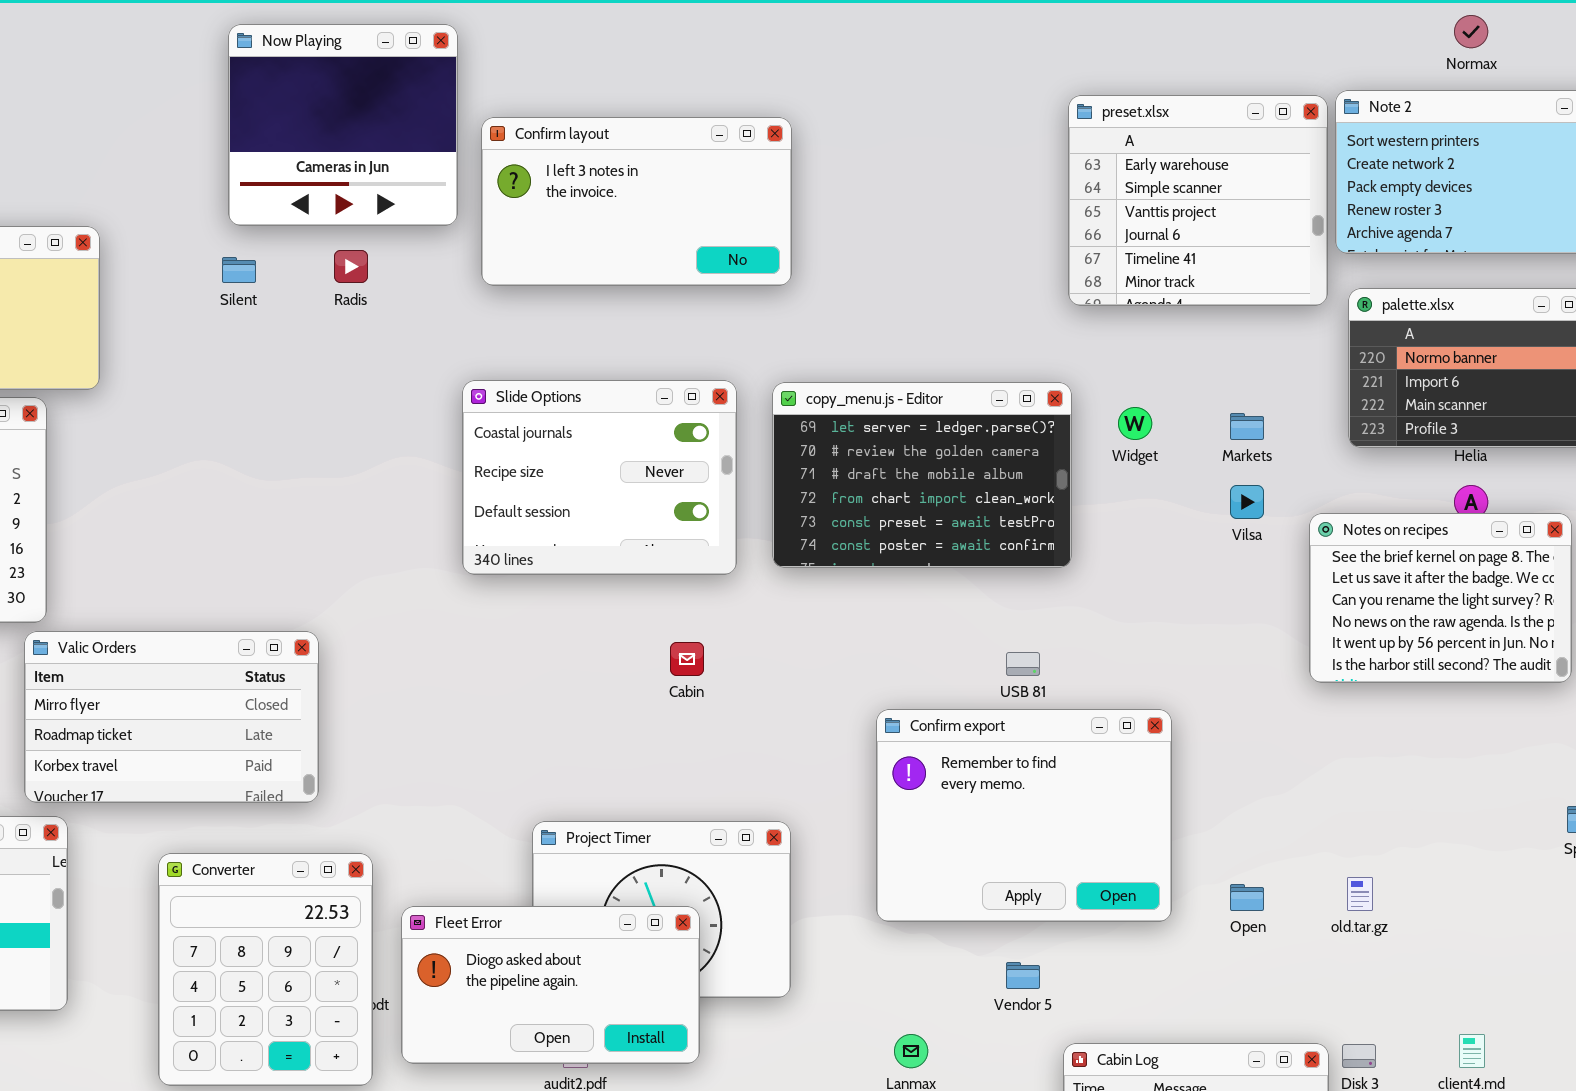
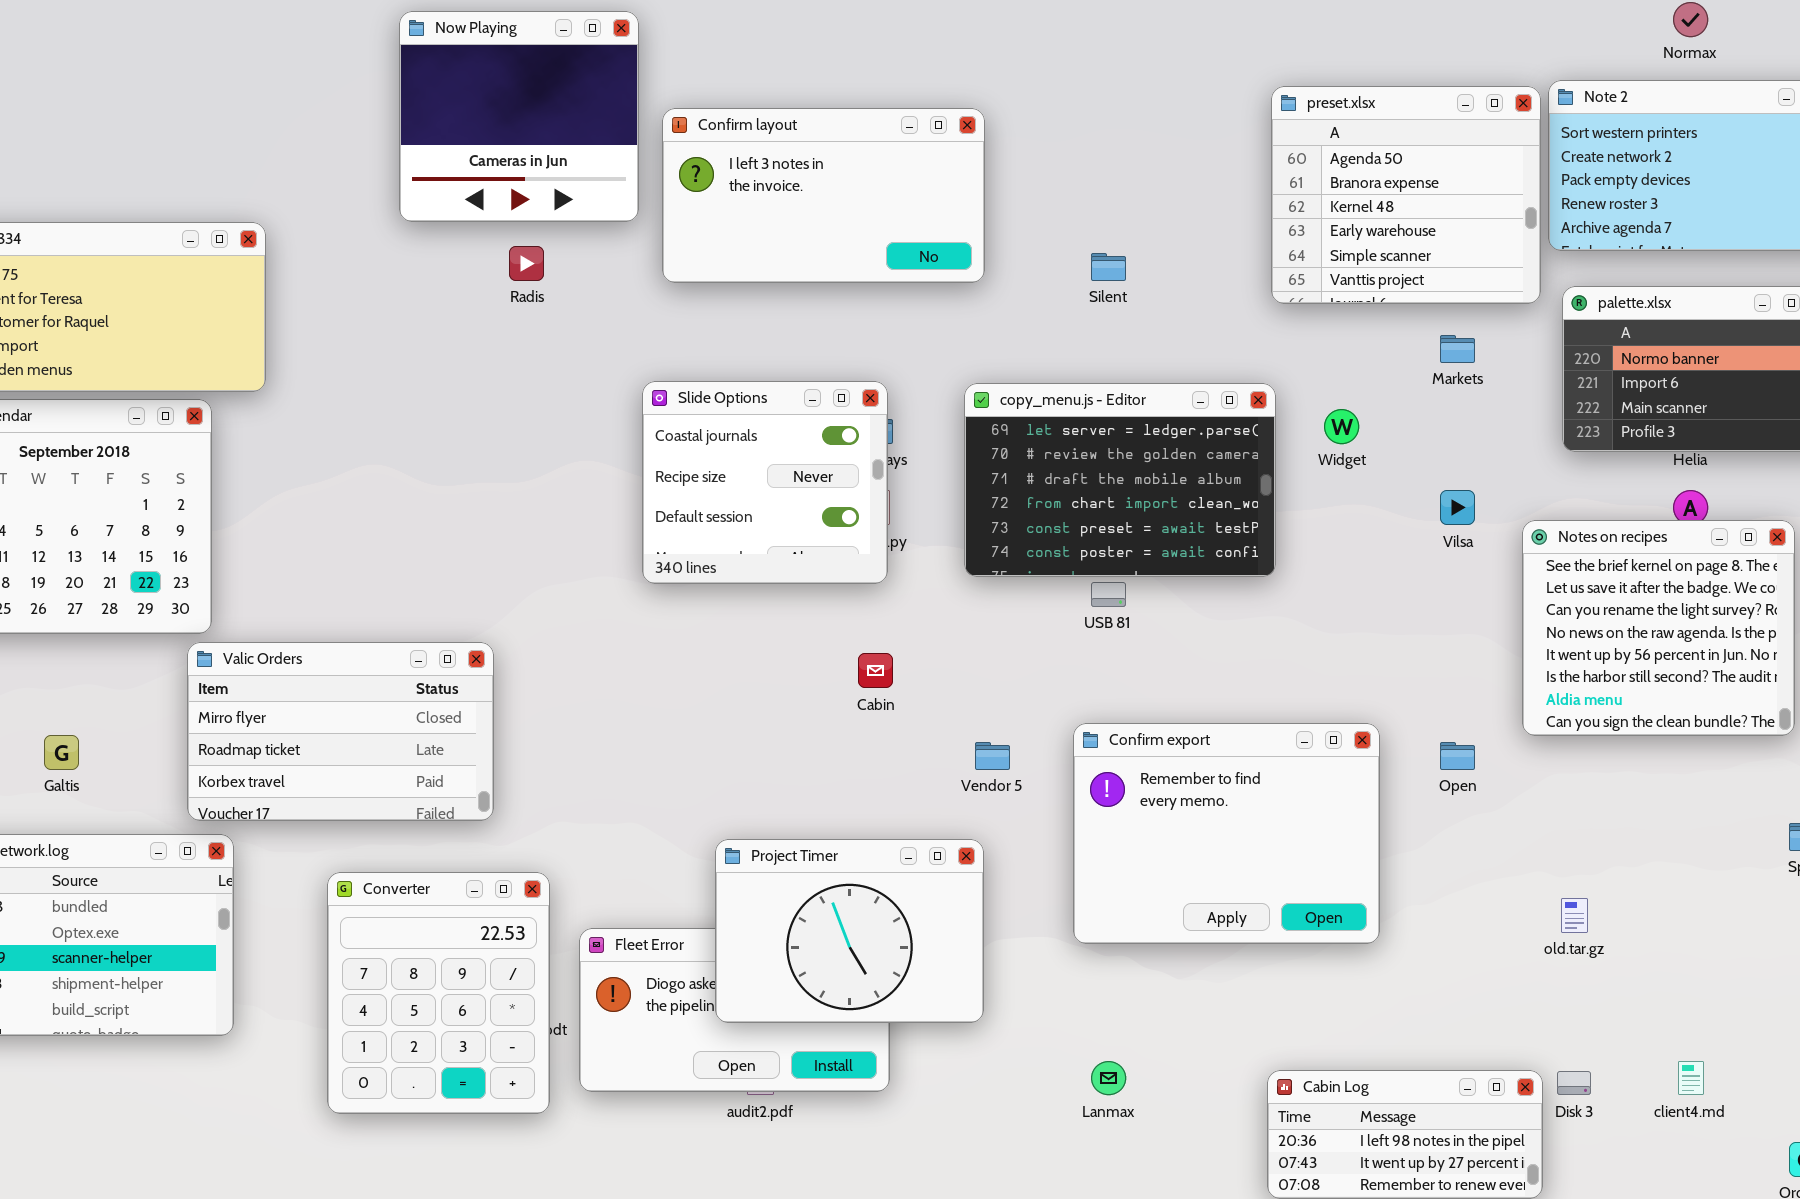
preset.xlsx: [1068,95,1328,306] -> [1271,86,1541,304], scrolled up 3 rows
Silent: [222,257,256,283] -> [1091,253,1126,281], moved
Slide Options: [462,380,737,575] -> [642,381,888,584], resized
Markets: [1230,413,1264,440] -> [1440,335,1475,363], moved
Notes on recipes: [1309,513,1572,683] -> [1522,520,1795,736], resized
USB 81: [1006,652,1040,676] -> [1091,582,1126,607], moved
Project Timer: [532,821,791,998] -> [715,839,984,1023], raised
Open: [1230,884,1264,911] -> [1440,742,1475,770], moved
Vendor 5: [1006,962,1040,989] -> [975,742,1010,770], moved

